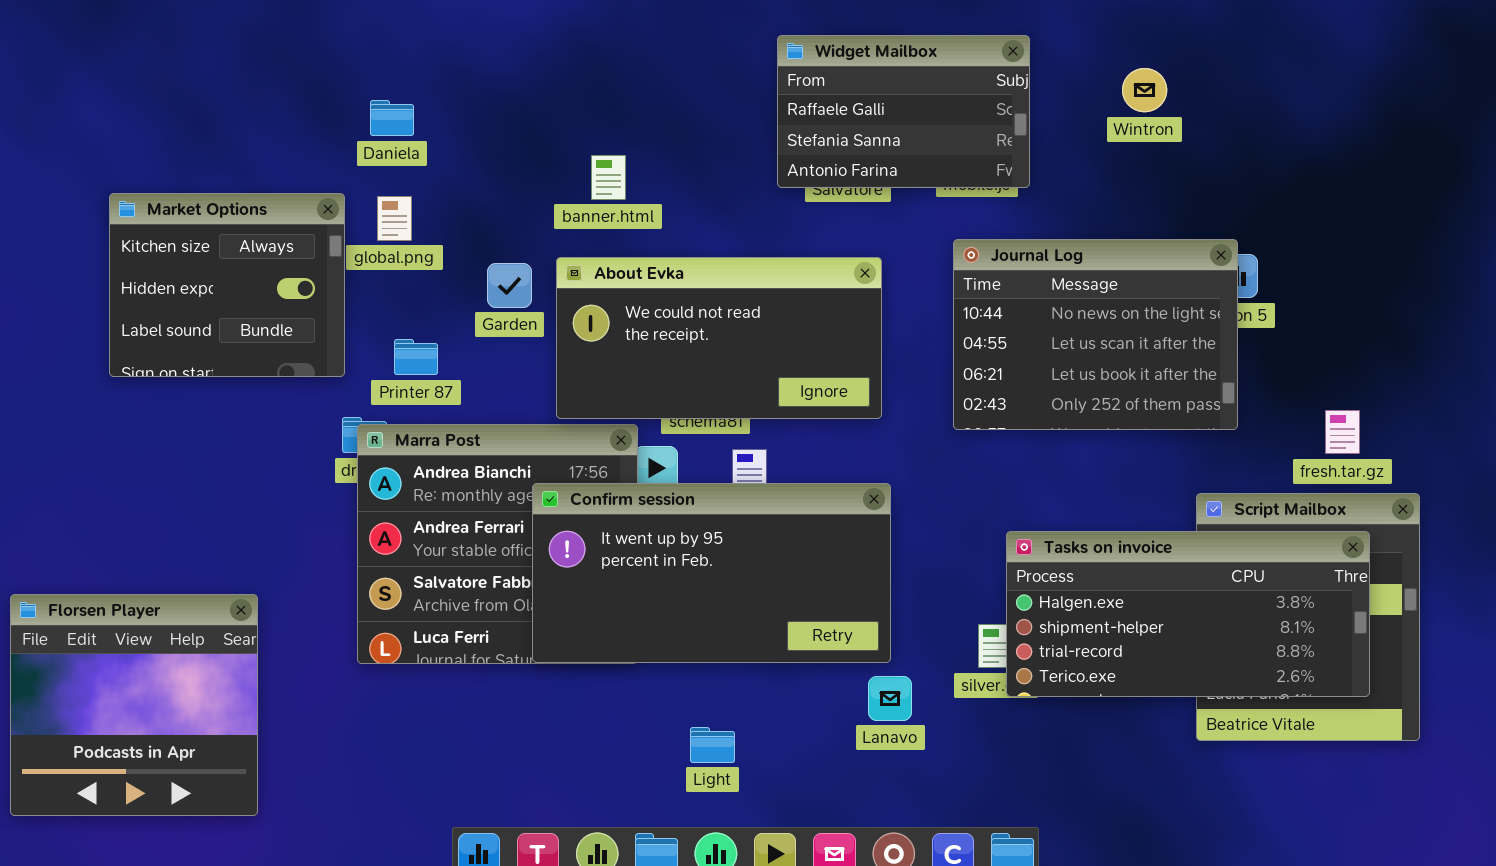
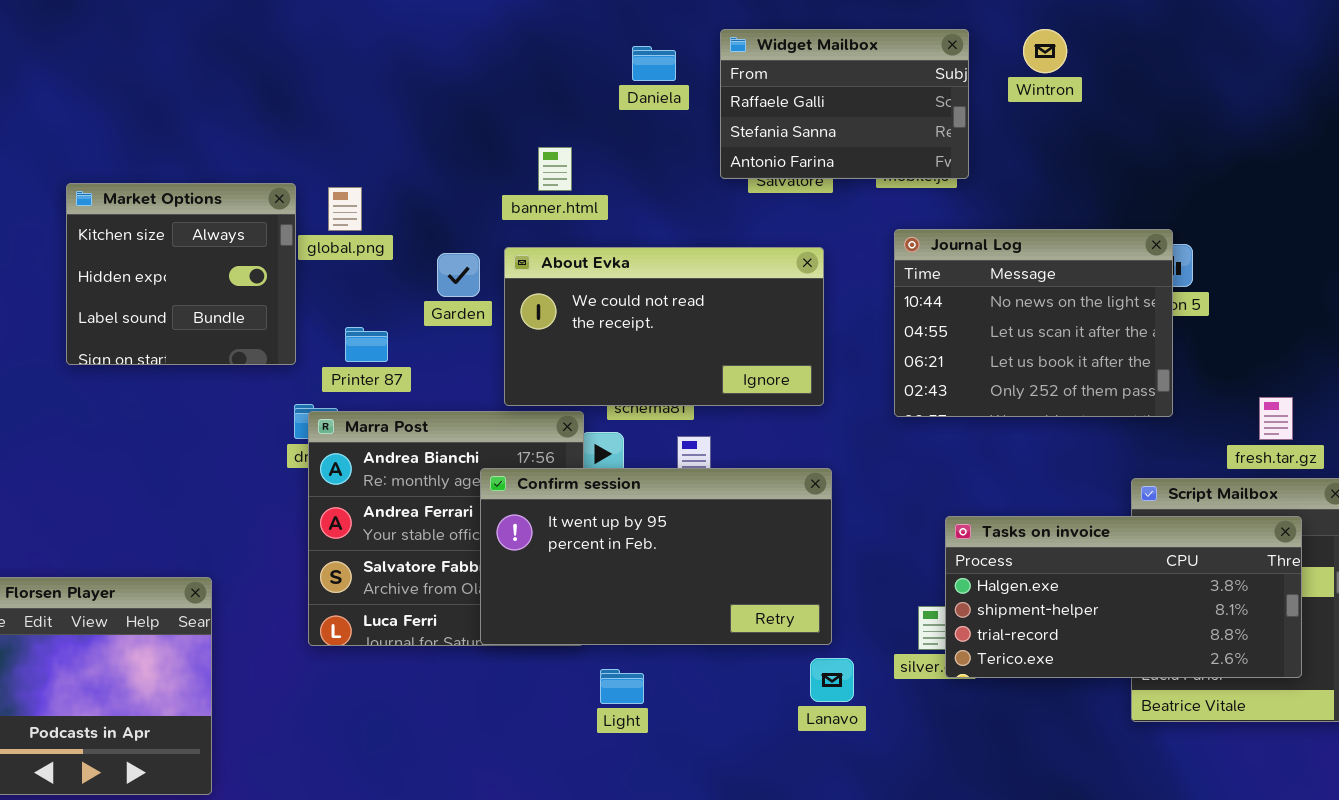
Wintron: [1122,68,1167,112] -> [1023,29,1067,73], moved
Daniela: [370,100,414,136] -> [632,46,676,81], moved
Light: [690,727,735,763] -> [600,669,644,704], moved

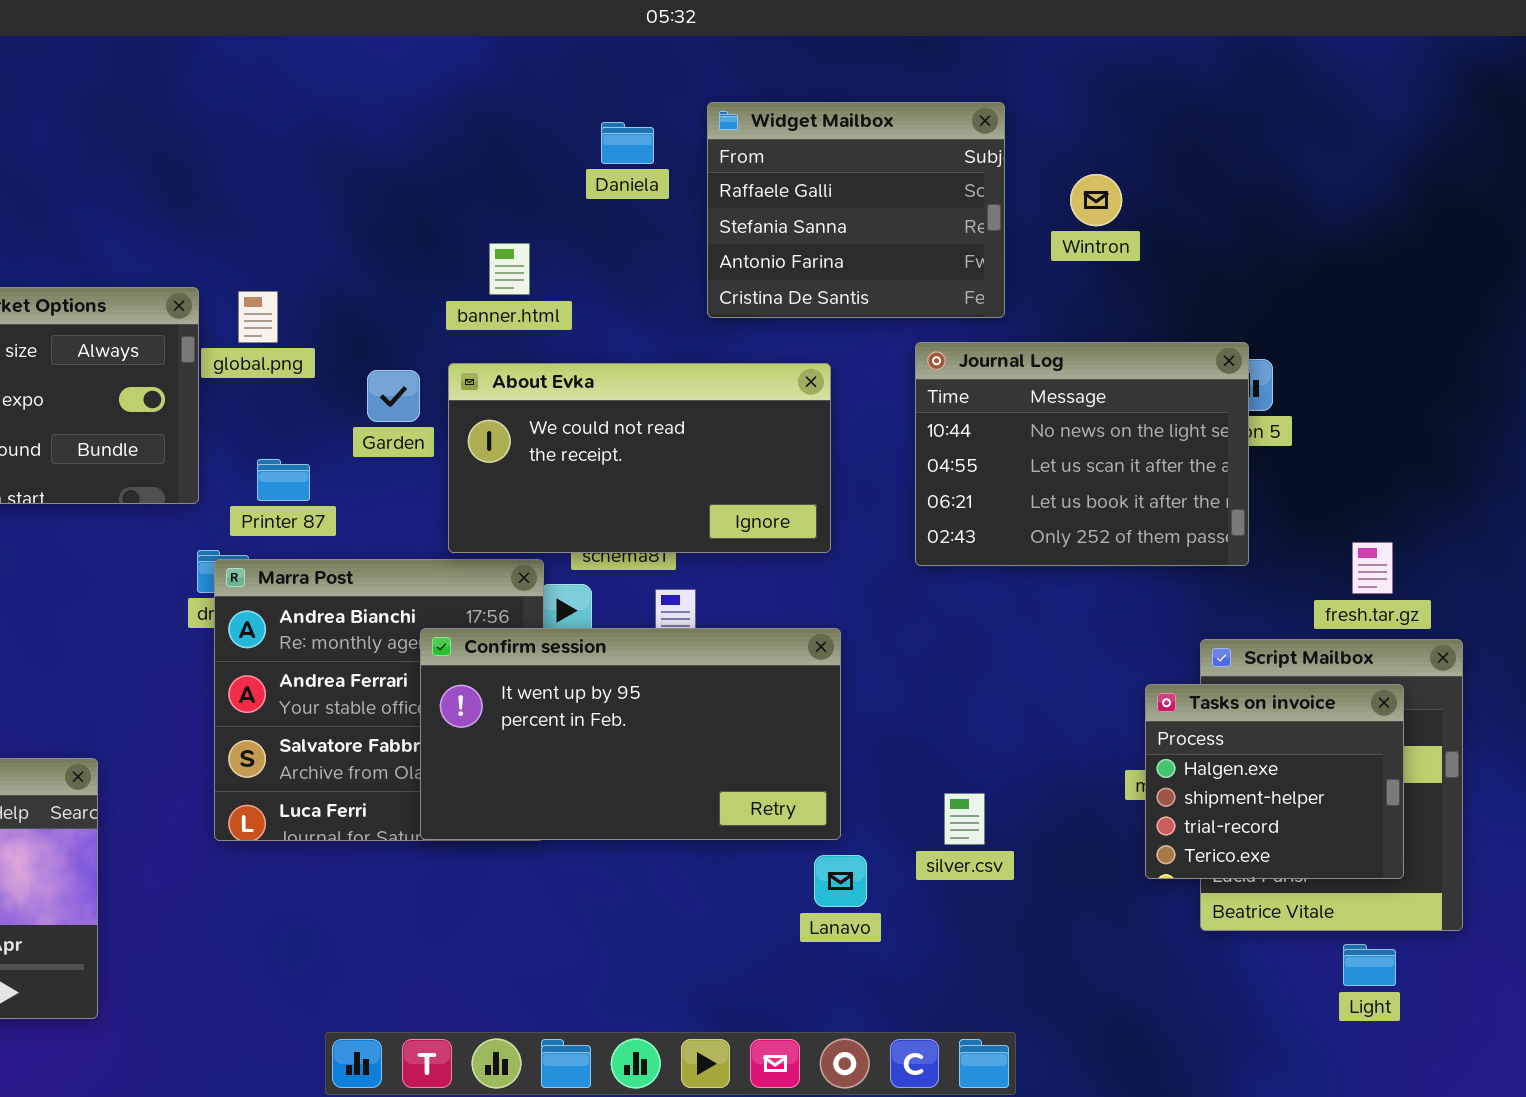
Widget Mailbox: [720,29,969,179] -> [707,102,1005,318], resized
Wintron: [1023,29,1067,73] -> [1070,174,1122,226], moved
Tasks on invoice: [945,516,1302,678] -> [1145,684,1404,879], resized
Light: [600,669,644,704] -> [1343,944,1396,986], moved

